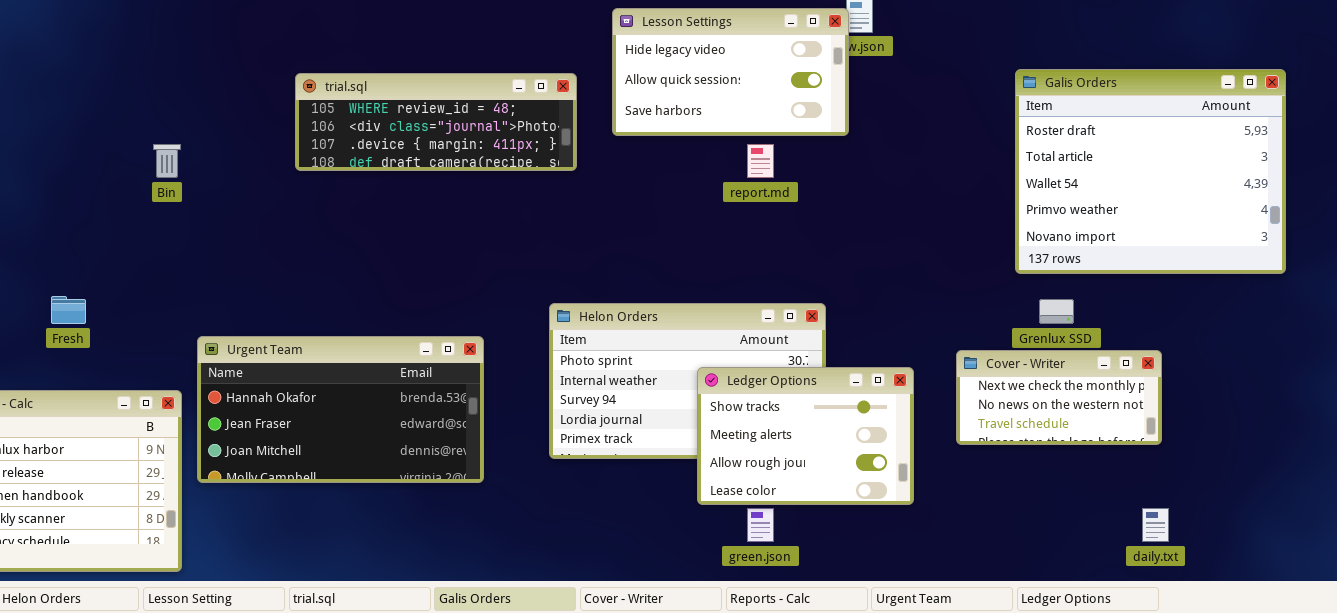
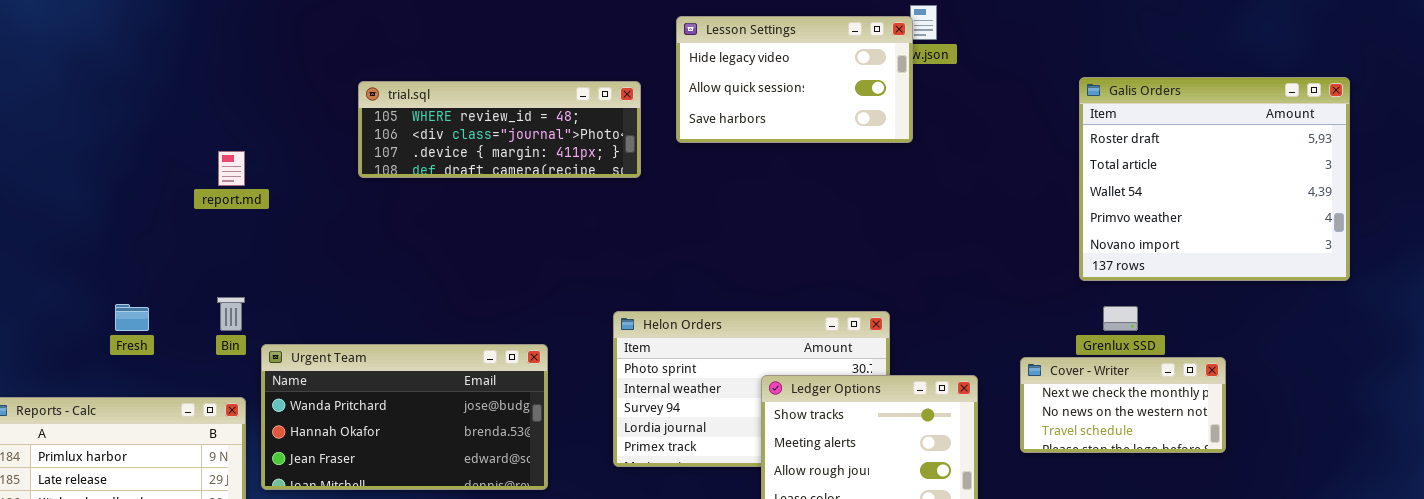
Bin: [153,144,181,178] -> [217,297,245,331], moved
report.md: [747,144,774,178] -> [218,151,245,186], moved
Urgent Team: [197,336,484,483] -> [261,344,548,490], scrolled up 1 row

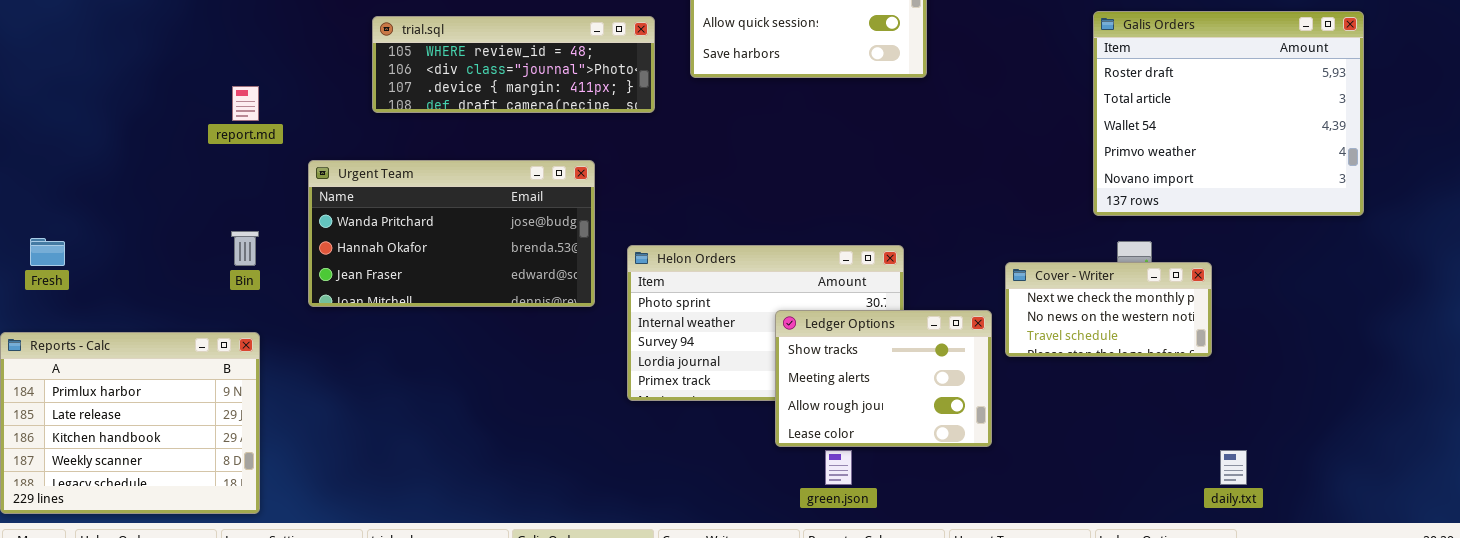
Fresh: [115,304,149,331] -> [30,238,65,266], moved
Urgent Team: [261,344,548,490] -> [308,160,595,307], moved
Cover - Writer: [1020,357,1226,453] -> [1005,262,1212,357], moved

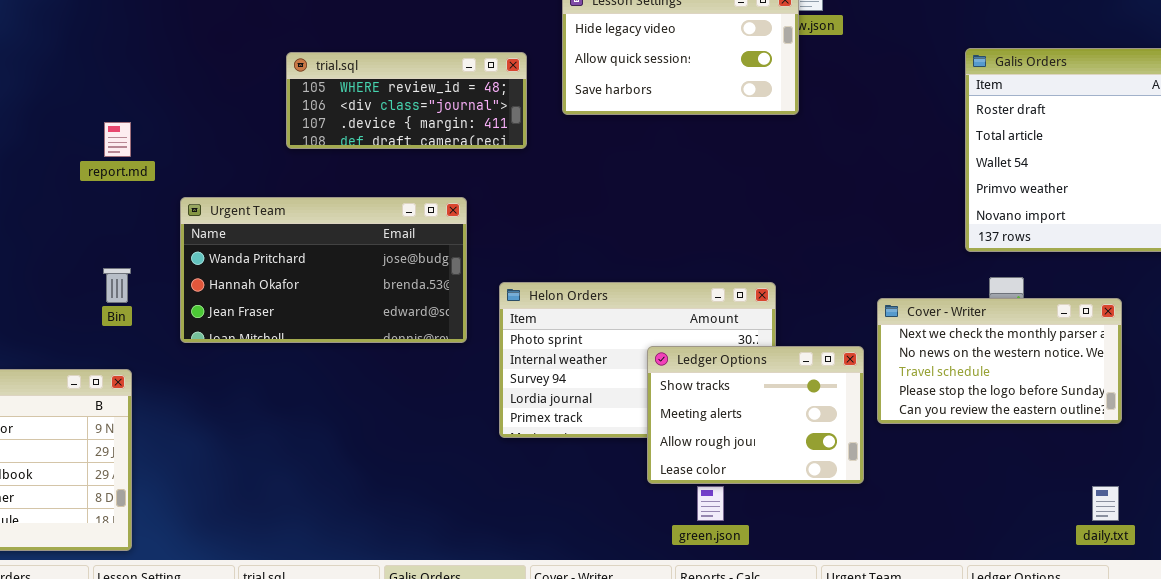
trial.sql: [372,16,655,113] -> [286,52,527,149], resized
Cover - Writer: [1005,262,1212,357] -> [877,298,1122,424], resized

